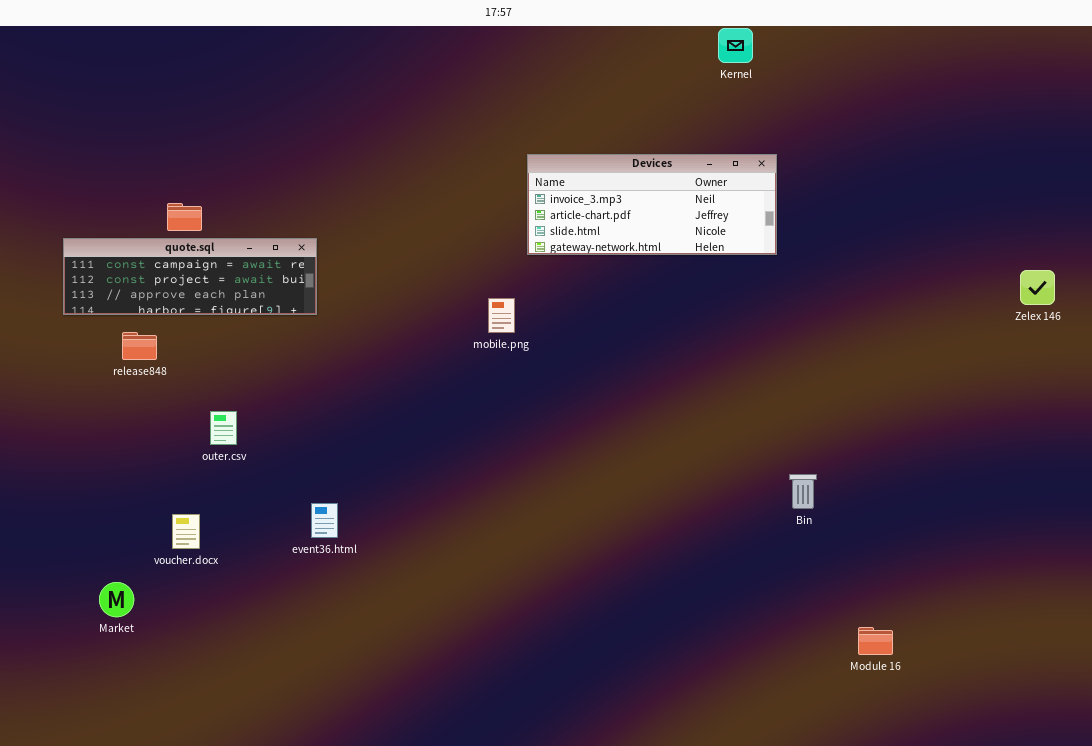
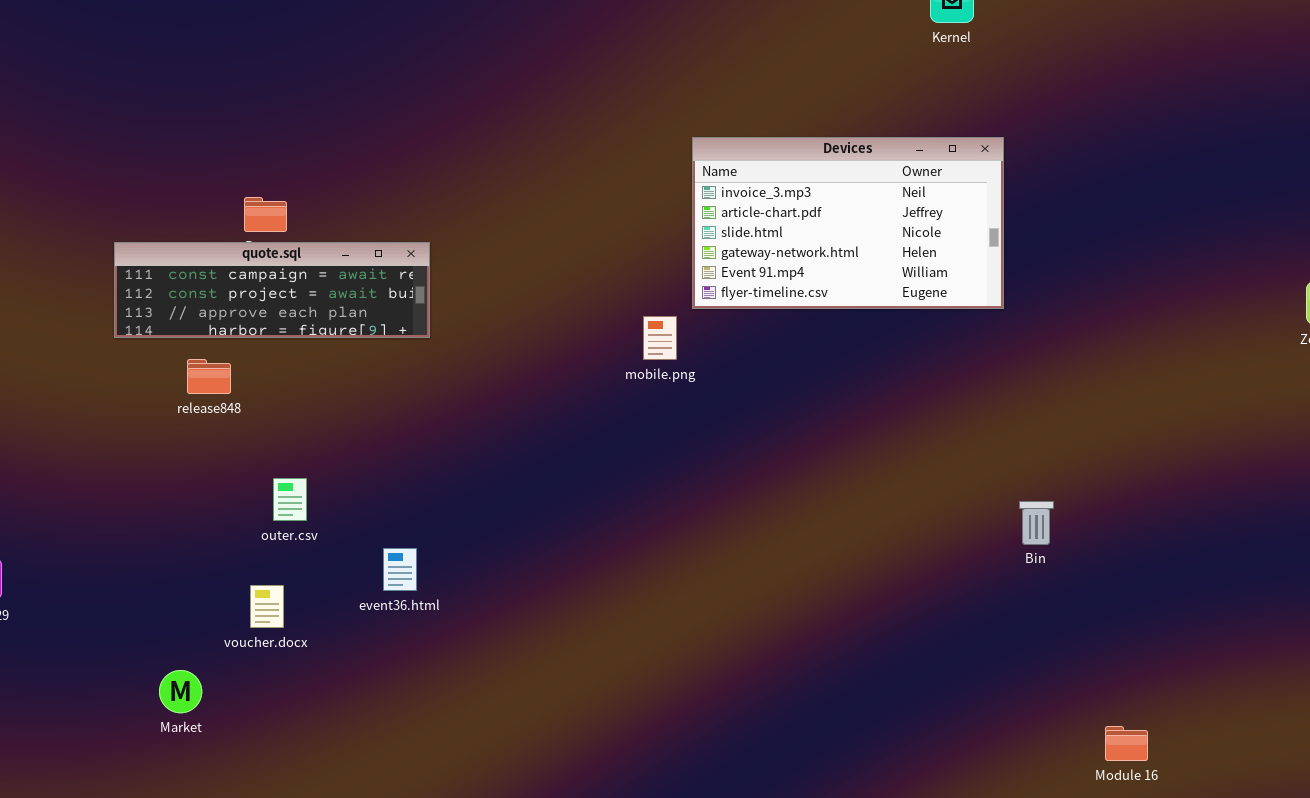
Devices: [527,154,777,255] -> [692,137,1004,309], resized
outer.csv: [210,411,237,445] -> [273,478,307,521], moved
Bin: [789,474,817,509] -> [1019,501,1054,545], moved
event36.html: [311,503,338,538] -> [383,548,417,591], moved

